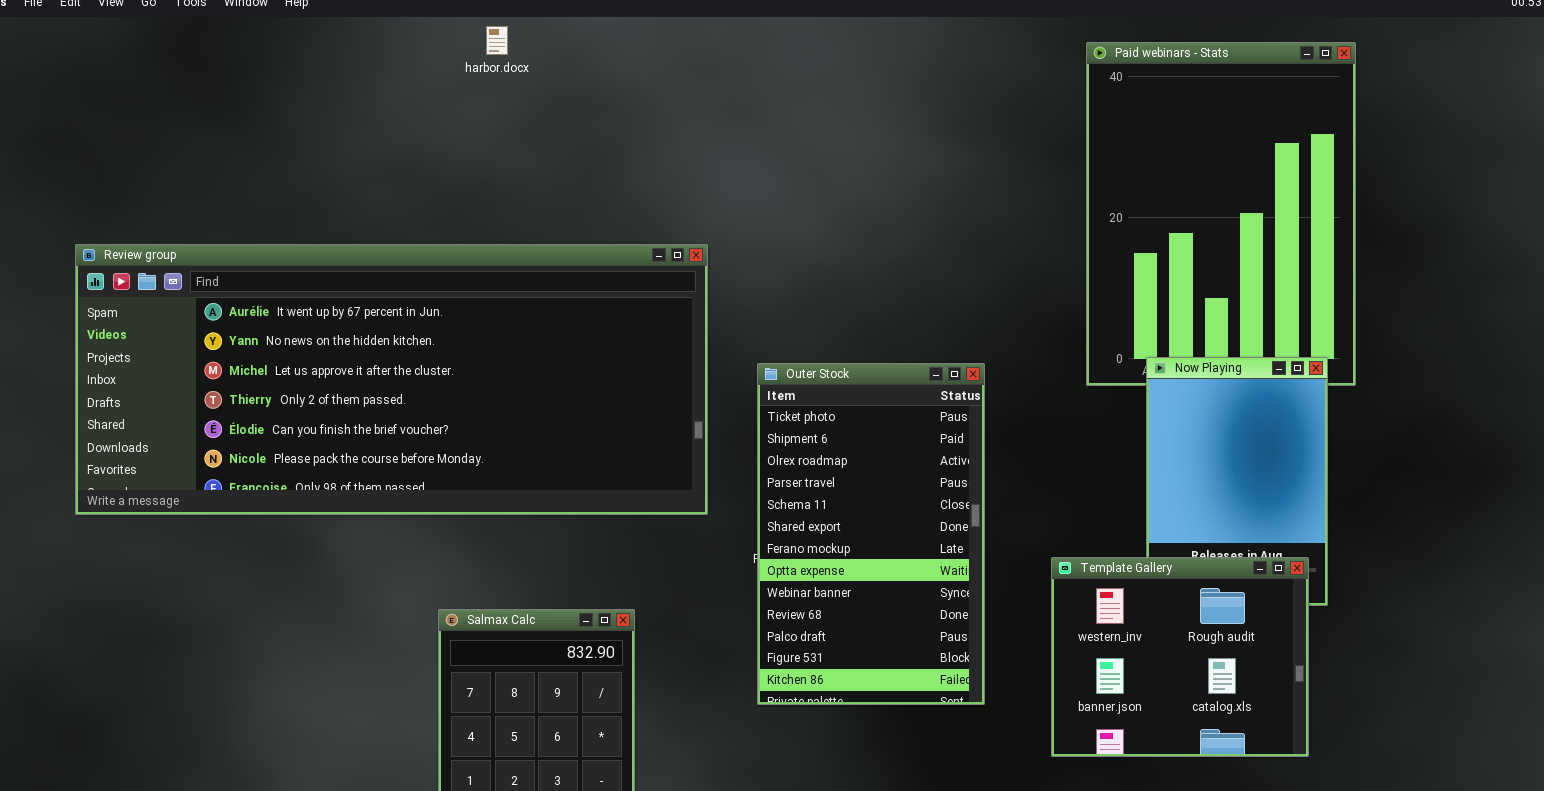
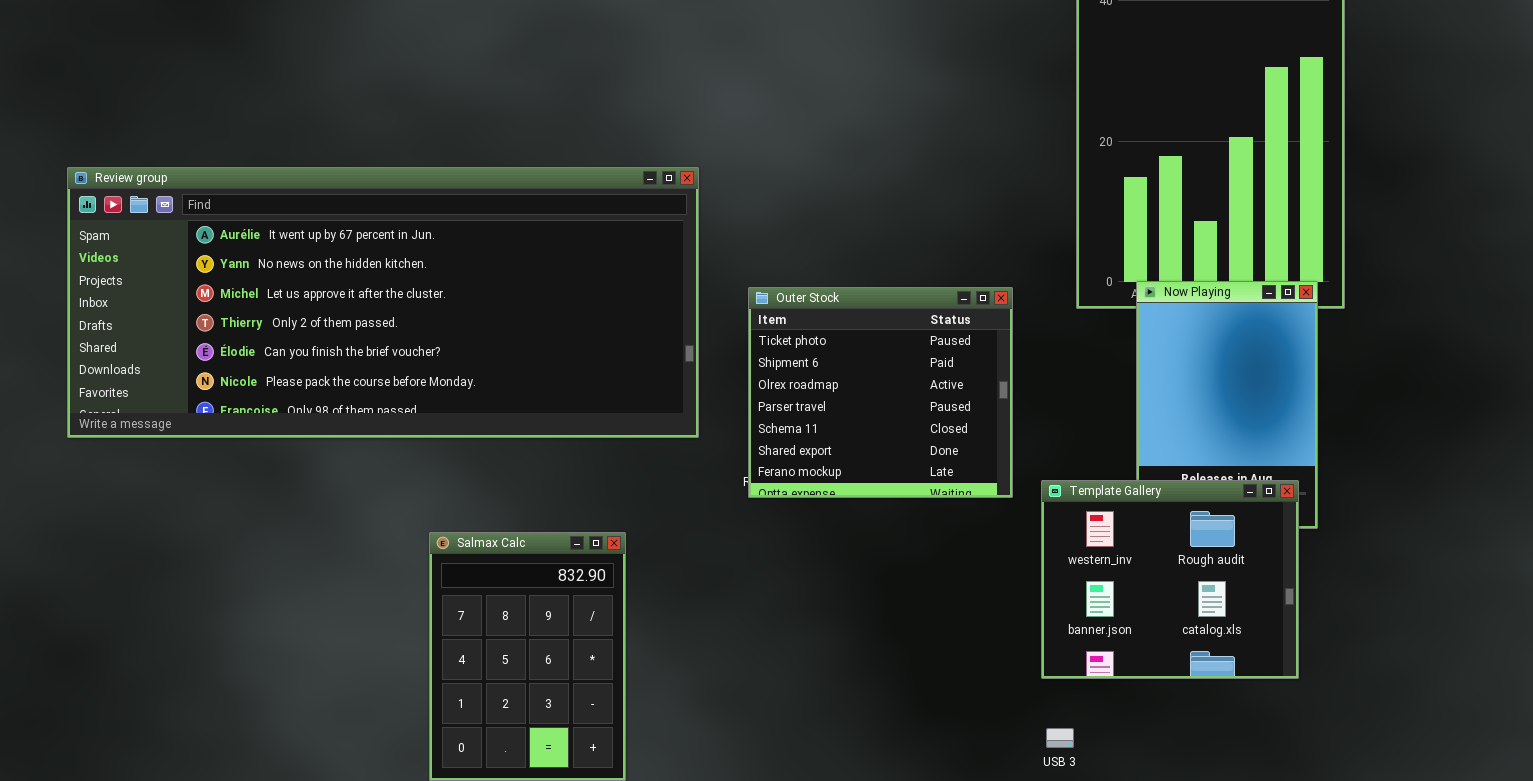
Outer Stock: [757,363,985,705] -> [748,287,1013,498], resized

